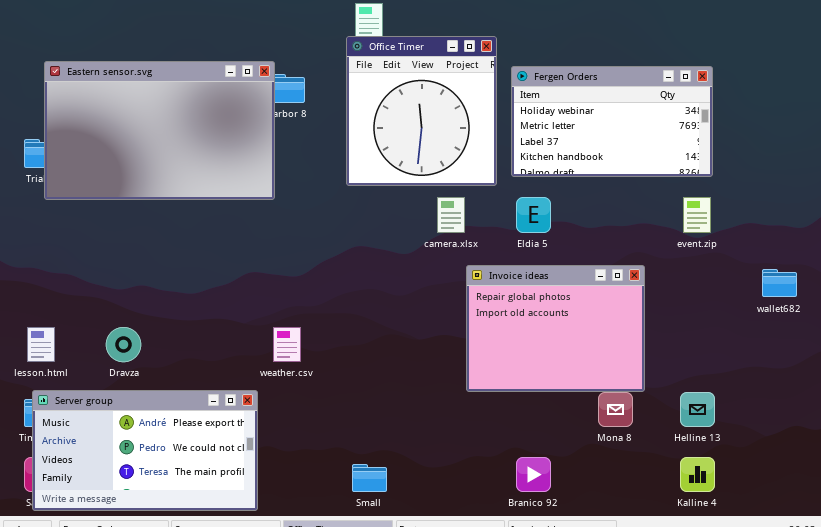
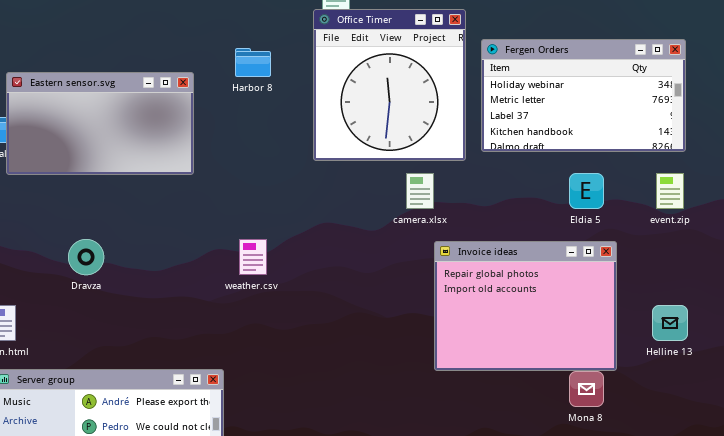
Eastern sensor.svg: [44,61,275,200] -> [6,72,194,175], resized
Eldia 5: [516,197,551,233] -> [569,173,604,209], moved
Dravza: [106,327,141,362] -> [68,239,104,275], moved
weather.csv: [273,327,301,362] -> [239,239,267,275], moved
Helline 13: [680,392,715,427] -> [652,305,688,341], moved

